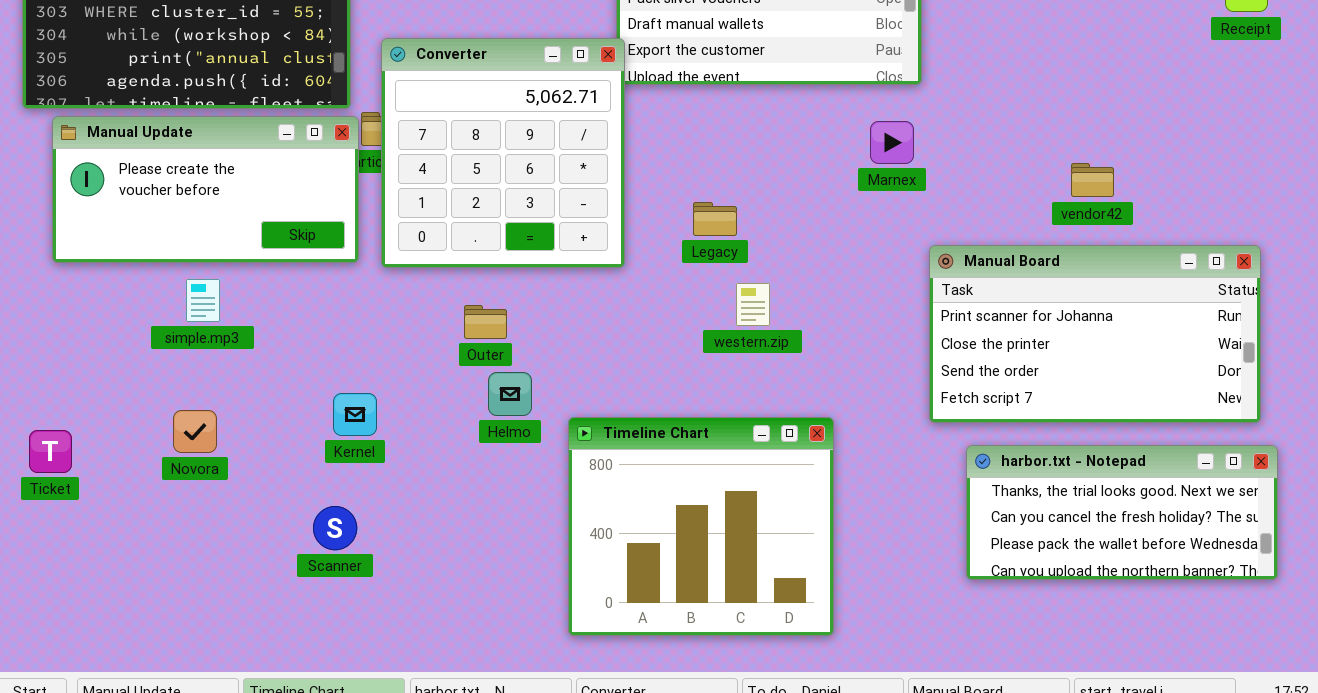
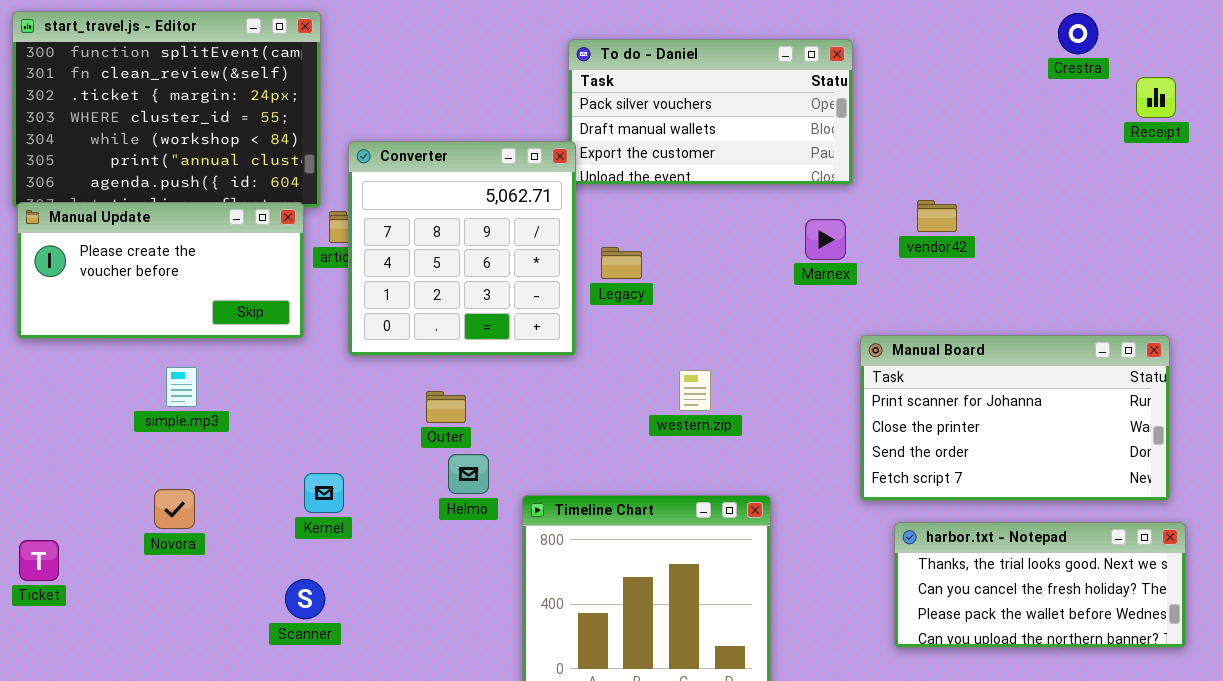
Manual Update: [52,116,359,263] -> [17,202,304,339], moved
vendor42: [1071,163,1114,197] -> [917,200,957,232], moved
Legacy: [693,202,737,236] -> [601,247,642,279], moved
Ticket: [29,430,72,473] -> [19,540,59,581], moved

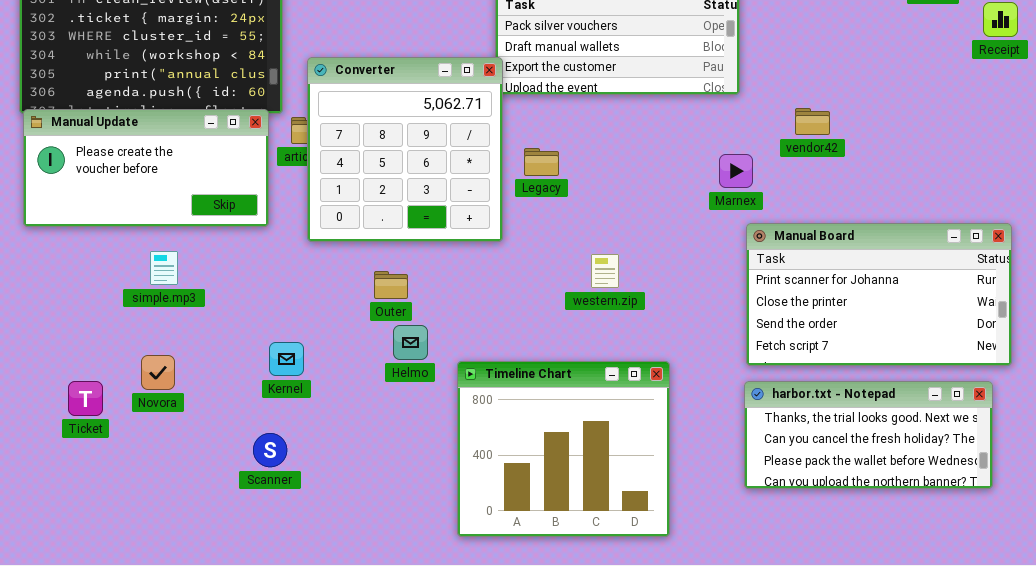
Marnex: [805,219,846,260] -> [719,154,753,188], moved
harbor.txt - Notepad: [894,522,1186,648] -> [744,381,993,489], moved
Ticket: [19,540,59,581] -> [68,381,103,416], moved

